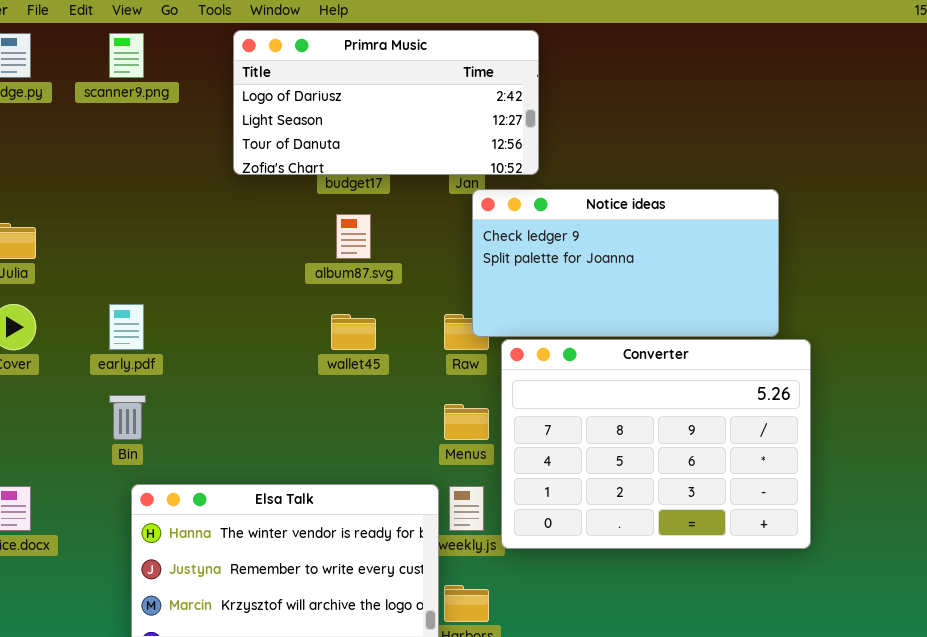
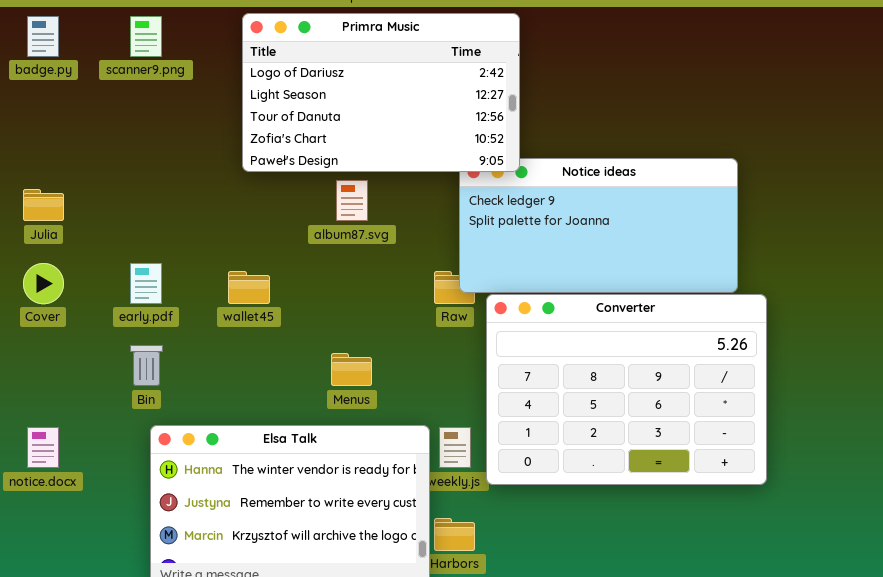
Primra Music: [233,30,539,175] -> [242,13,520,172], resized
wallet45: [331,314,376,350] -> [228,271,270,304], moved
Menus: [444,404,489,440] -> [331,353,372,386], moved

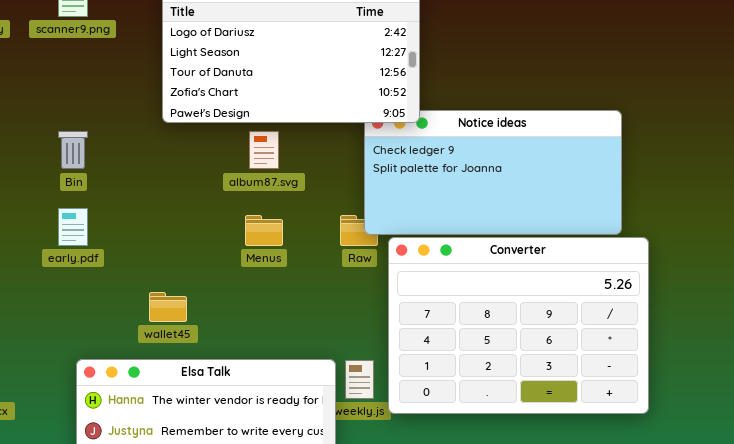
wallet45: [228,271,270,304] -> [149,292,187,322], moved
Bin: [130,345,163,386] -> [58,131,88,169], moved
Menus: [331,353,372,386] -> [245,215,283,246], moved

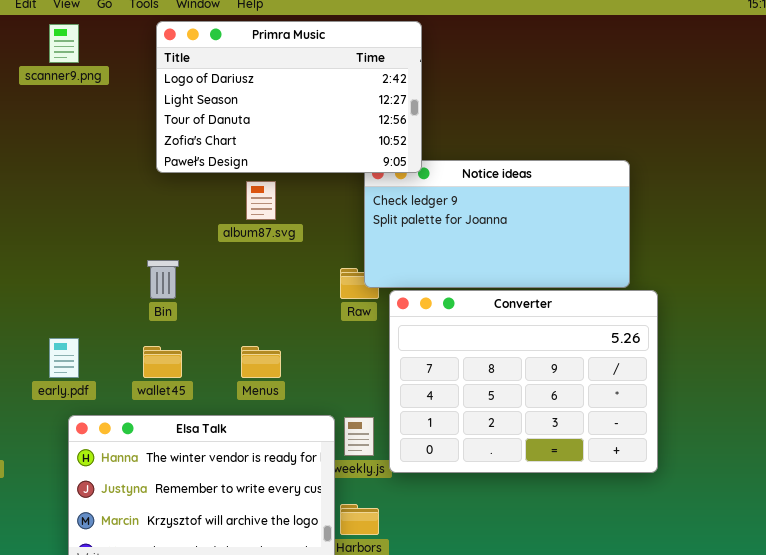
Bin: [58,131,88,169] -> [147,260,179,299], moved
early.pdf: [58,208,88,246] -> [49,338,79,378], moved
Menus: [245,215,283,246] -> [241,346,281,378], moved

